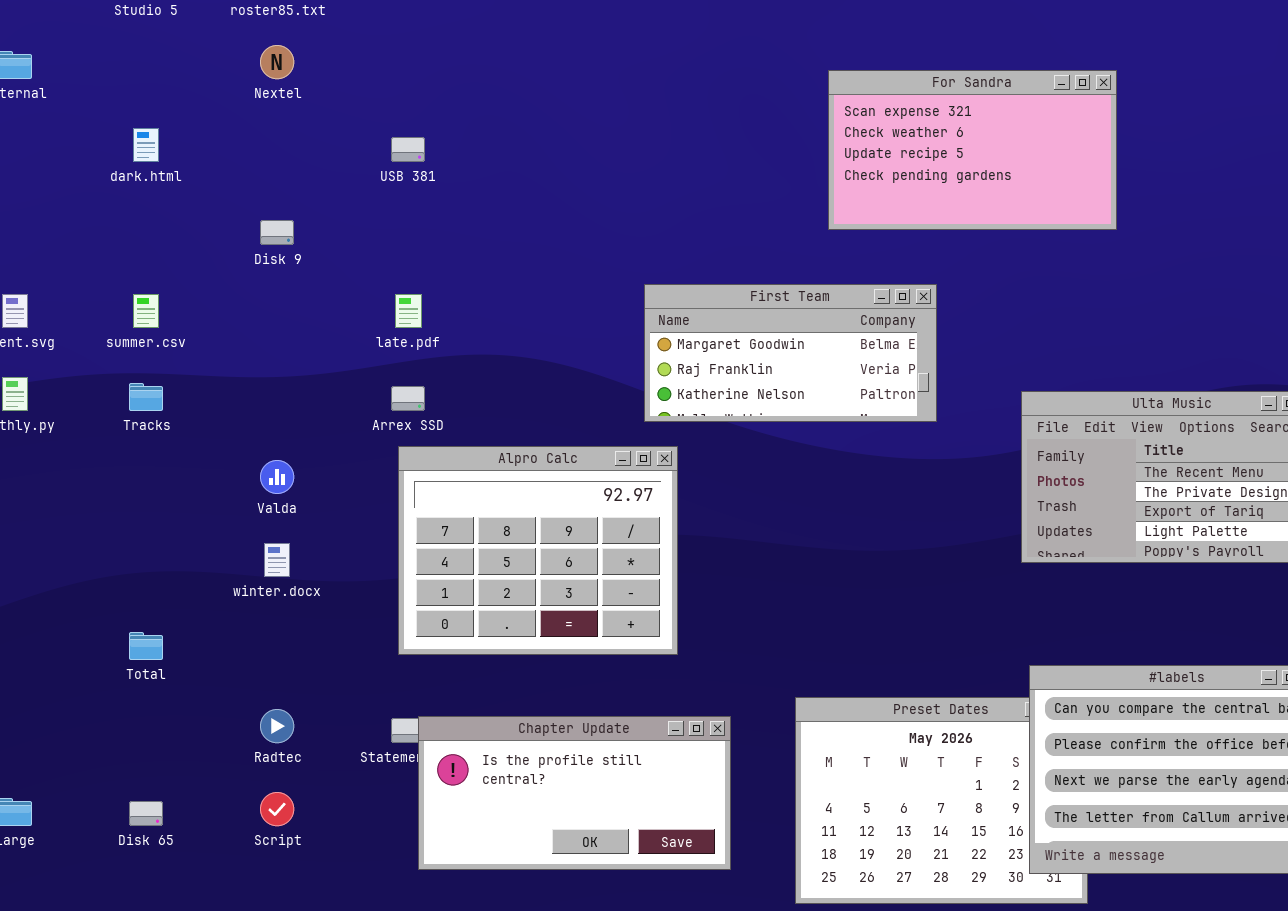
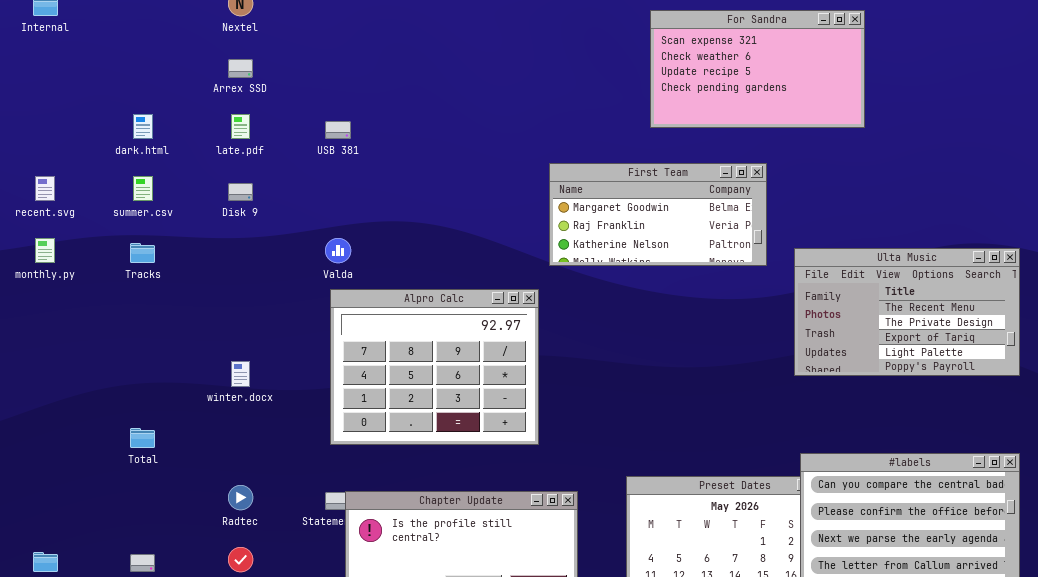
dark.html: [133,128,159,162] -> [133,114,153,139], moved
USB 381: [391,137,425,162] -> [325,121,351,139], moved
Disk 9: [260,220,294,245] -> [228,183,253,201], moved
First Team: [644,284,937,422] -> [549,163,767,266], moved
late.pdf: [395,294,422,328] -> [231,114,250,139], moved
Arrex SSD: [391,386,425,411] -> [228,59,253,78], moved
Valda: [260,460,294,494] -> [325,238,351,263], moved

